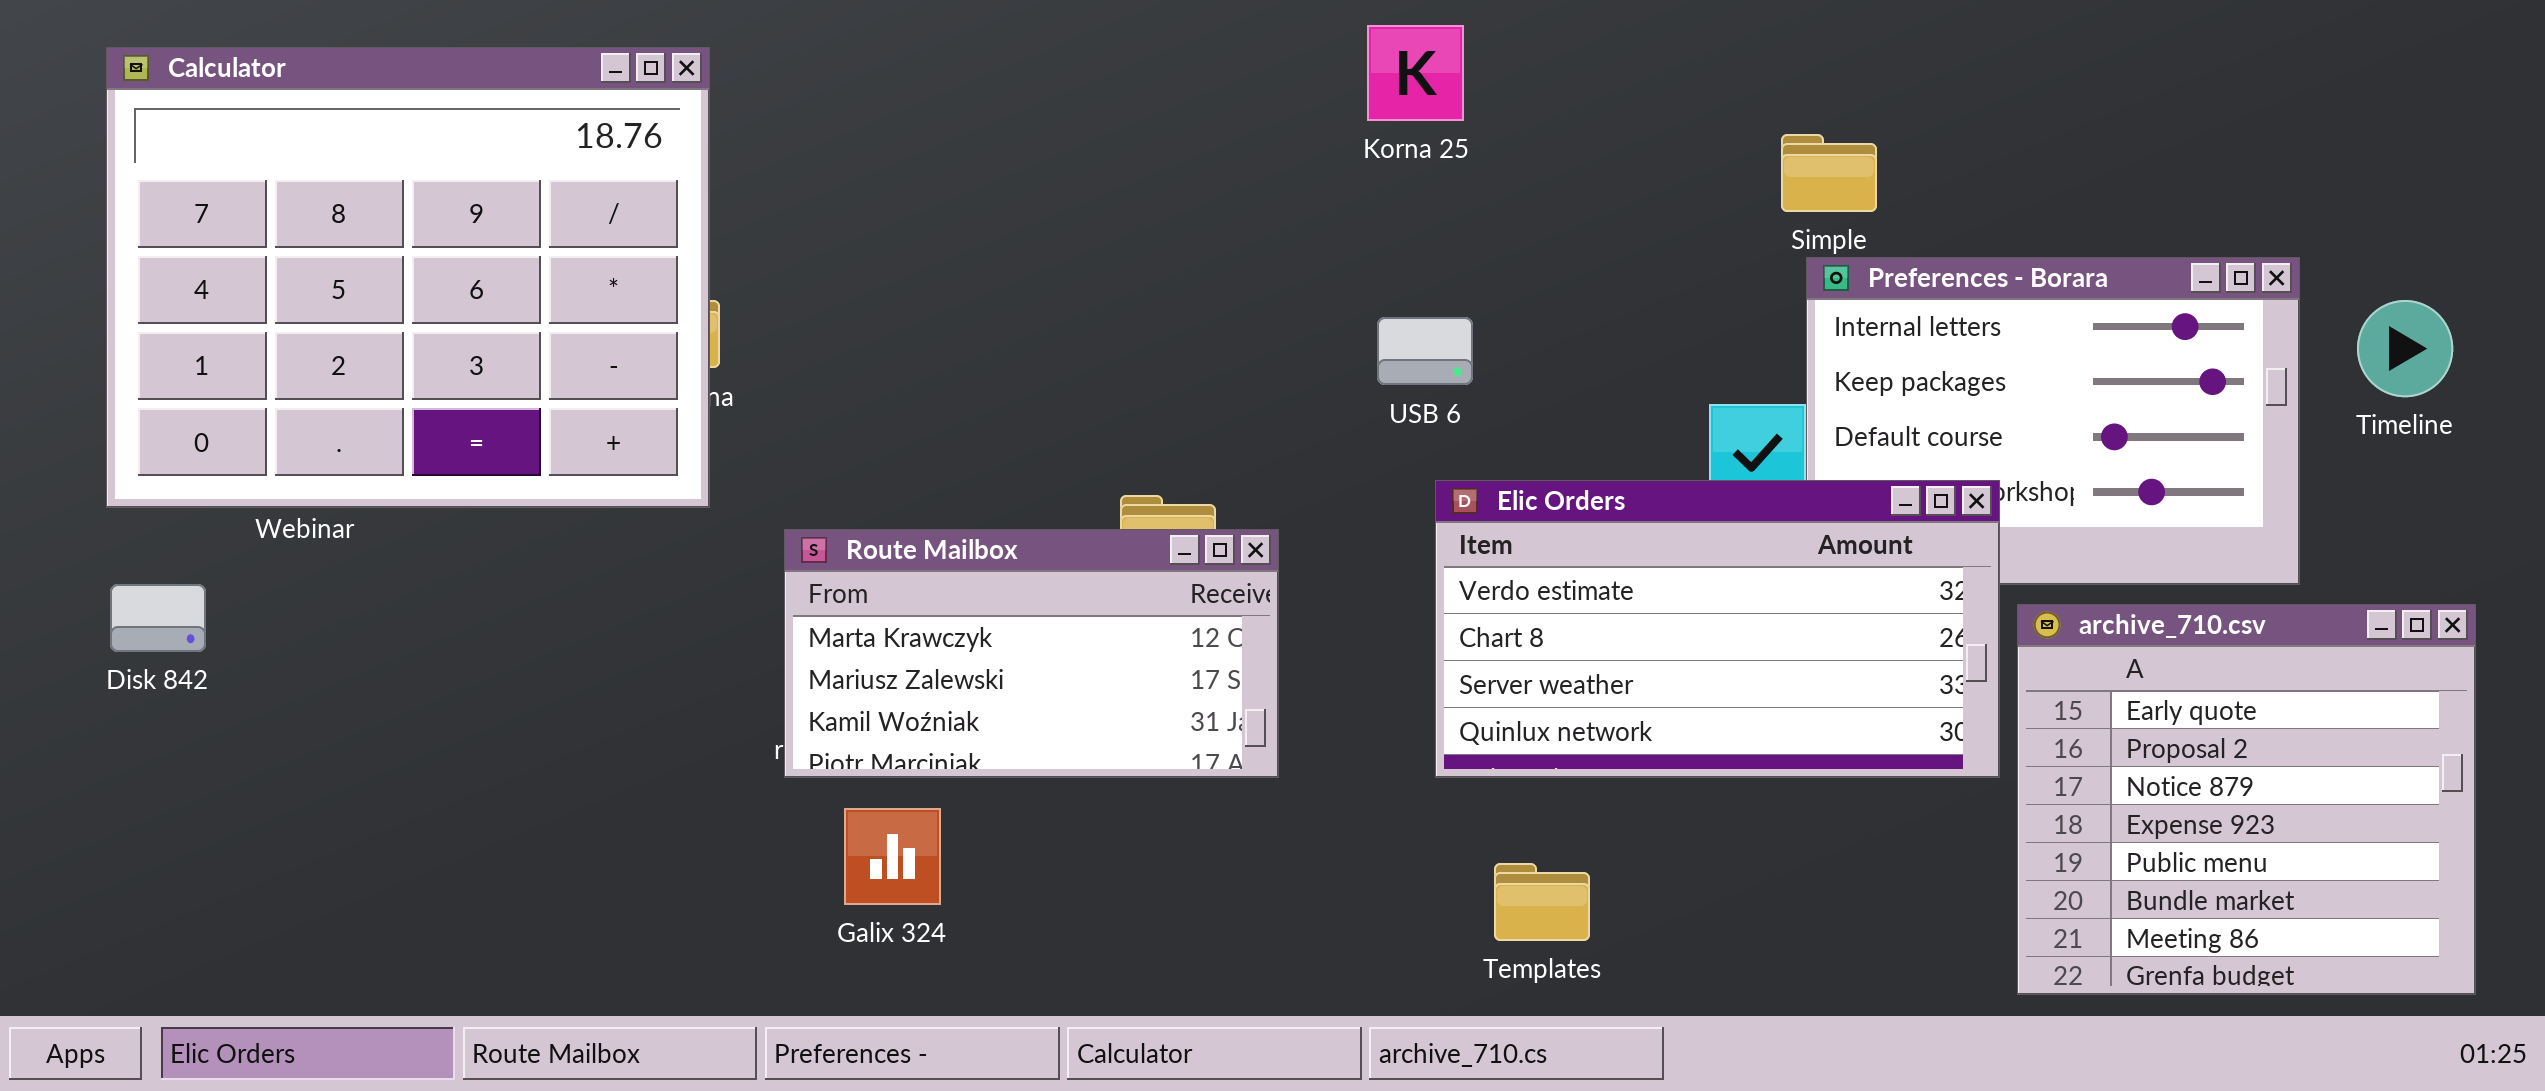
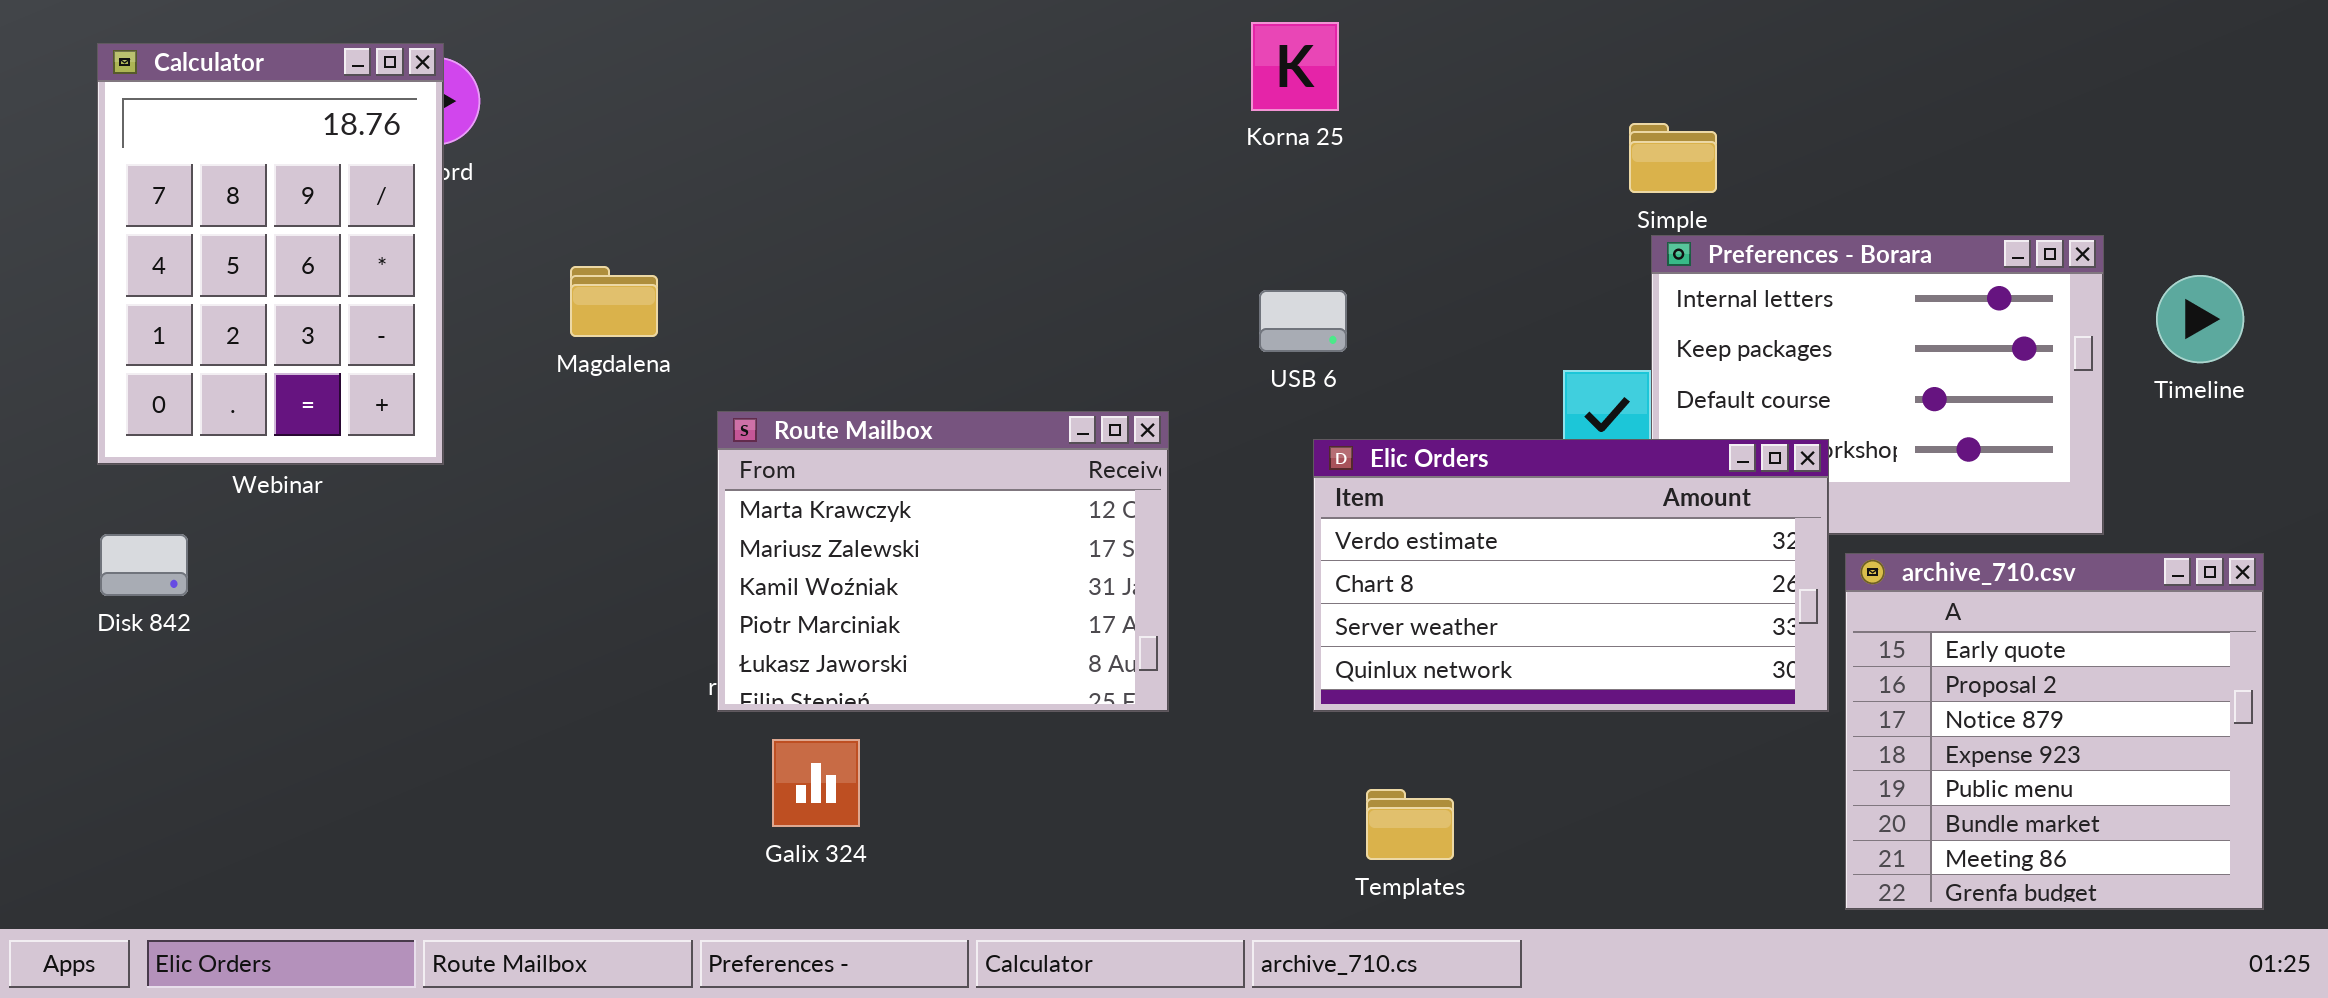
Calculator: [106,47,710,508] -> [97,43,444,465], resized
Route Mailbox: [784,529,1279,778] -> [717,411,1169,712], resized

